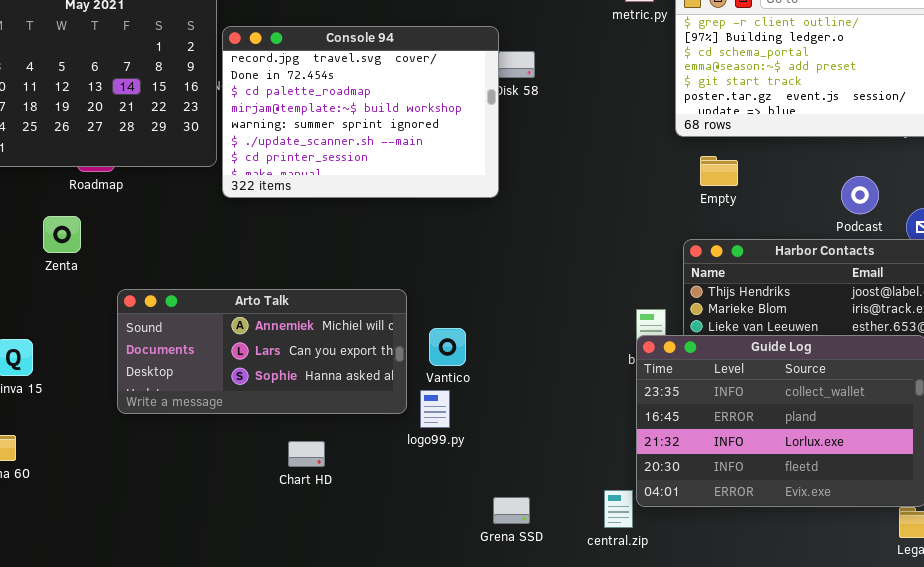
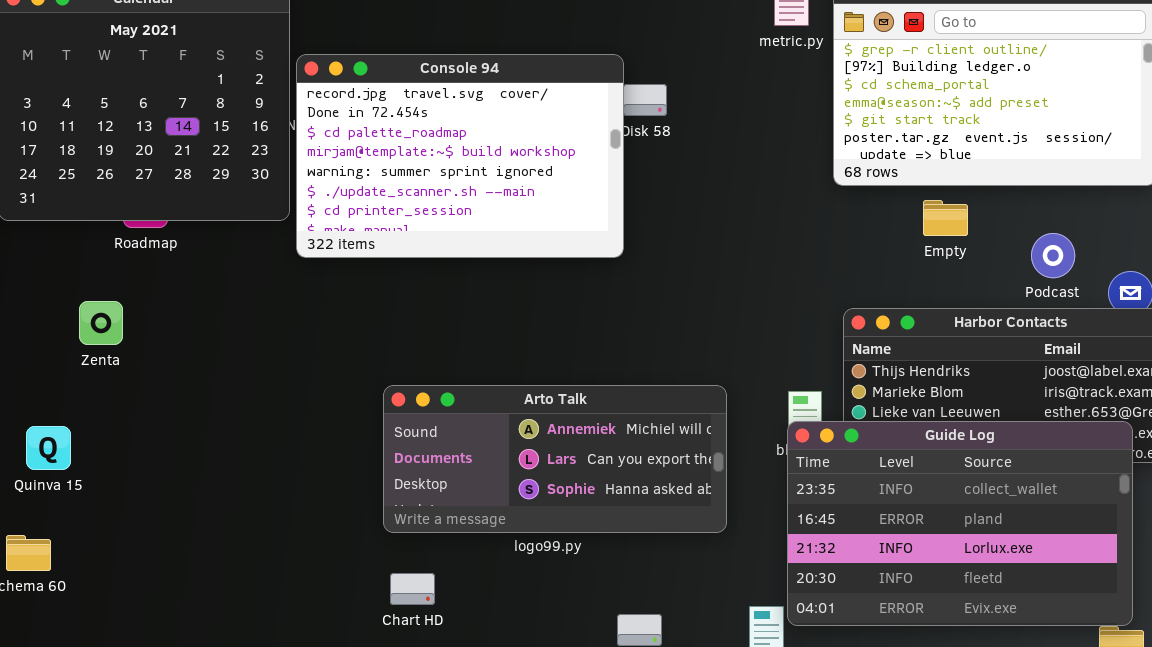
Empty: [700,156,738,186] -> [923,200,968,236], moved
Zenta: [43,216,81,253] -> [79,301,123,345], moved
Arto Talk: [117,289,407,414] -> [383,385,727,533], moved
Chart HD: [288,441,325,467] -> [390,573,435,605], moved

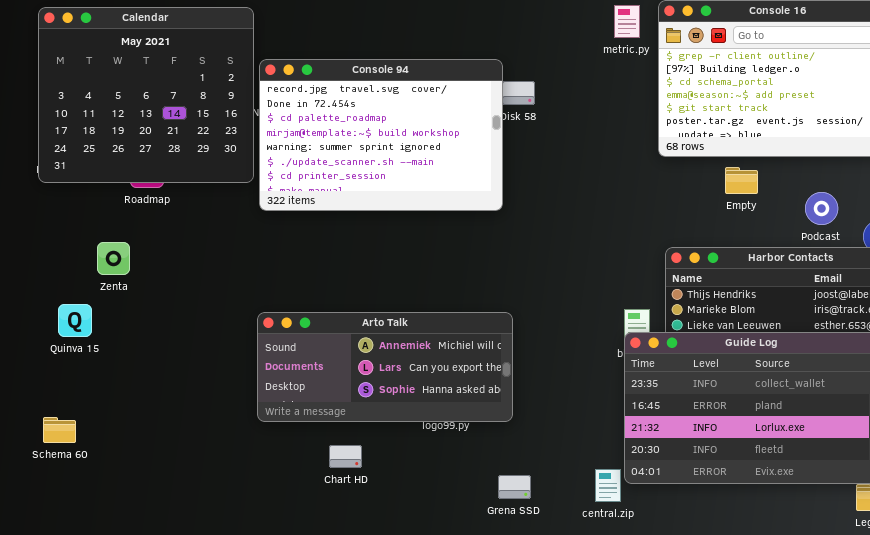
Arto Talk: [383,385,727,533] -> [257,312,513,422], moved
Quinva 15: [26,426,71,470] -> [58,304,92,337], moved

